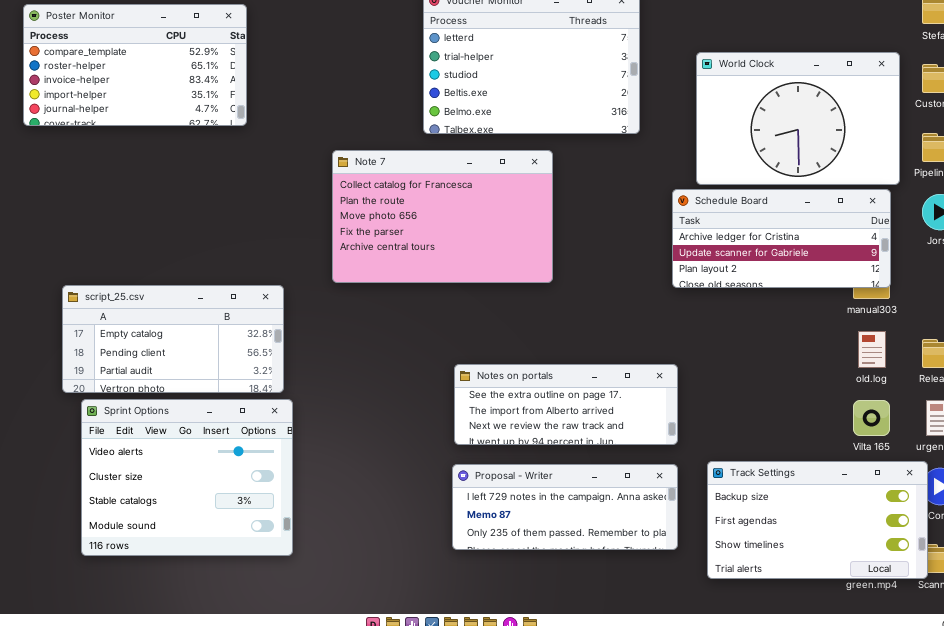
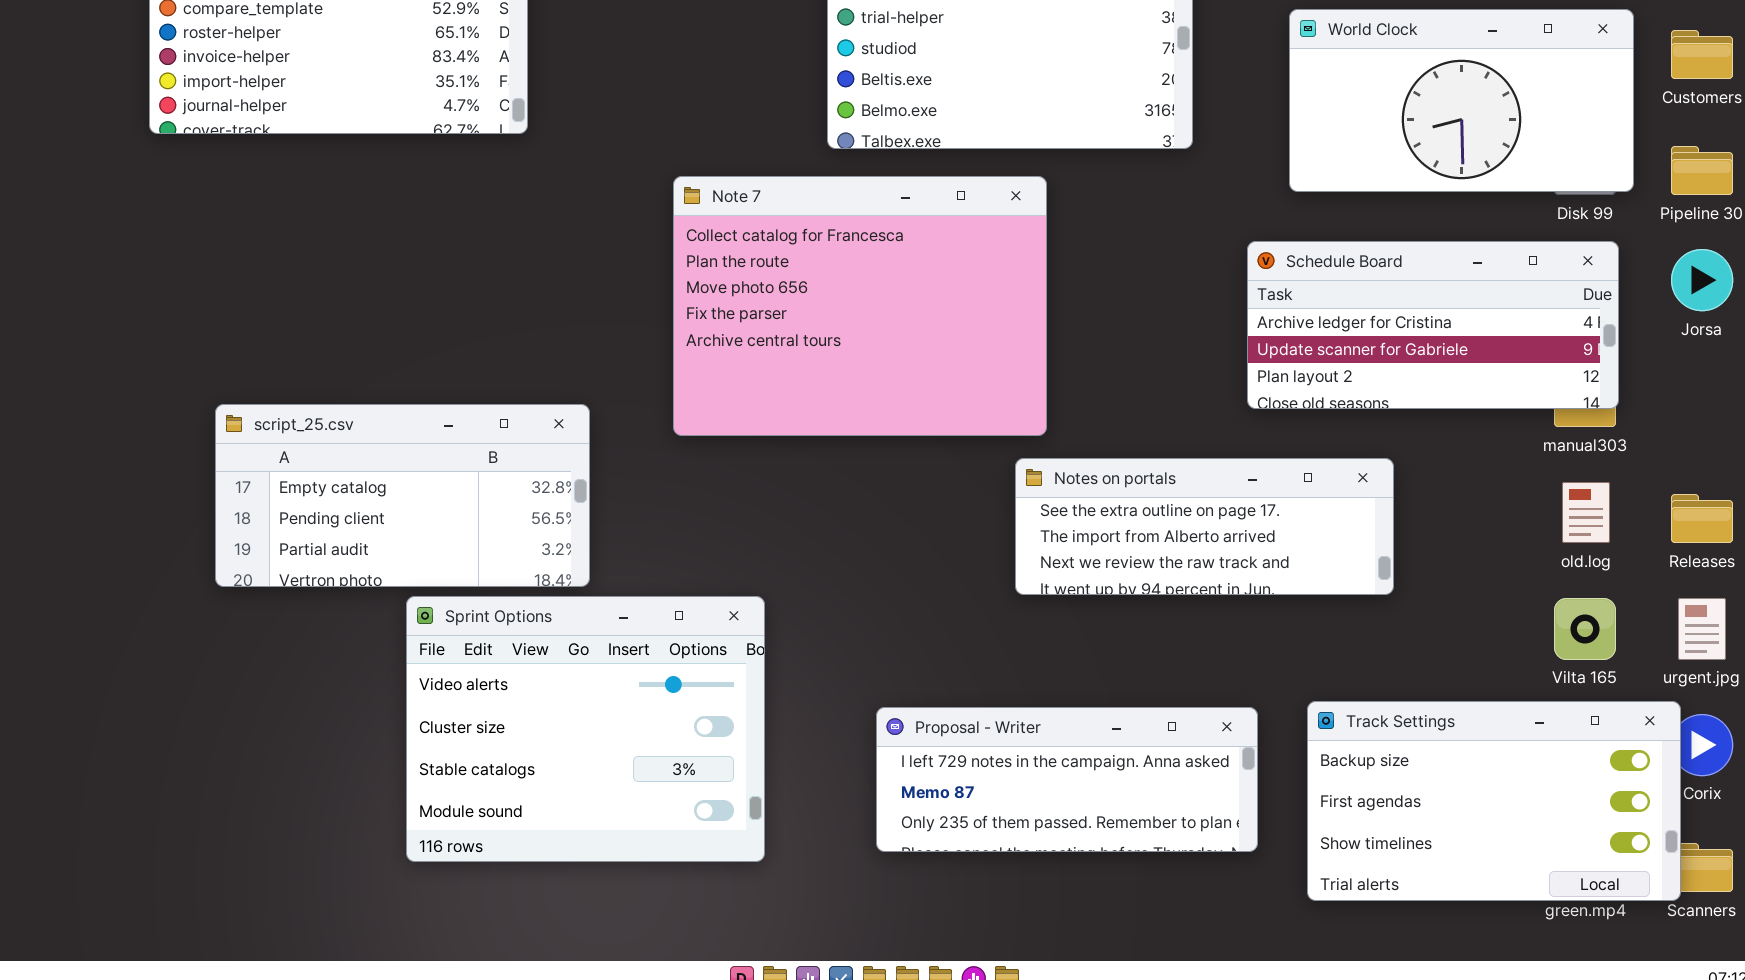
World Clock: [696,52,900,185] -> [1289,9,1634,192], resized
Note 7: [332,150,553,283] -> [673,176,1047,436], resized
Notes on portals: [454,364,678,445] -> [1015,458,1394,595], moved
Sprint Options: [81,399,293,556] -> [406,596,765,862], moved

